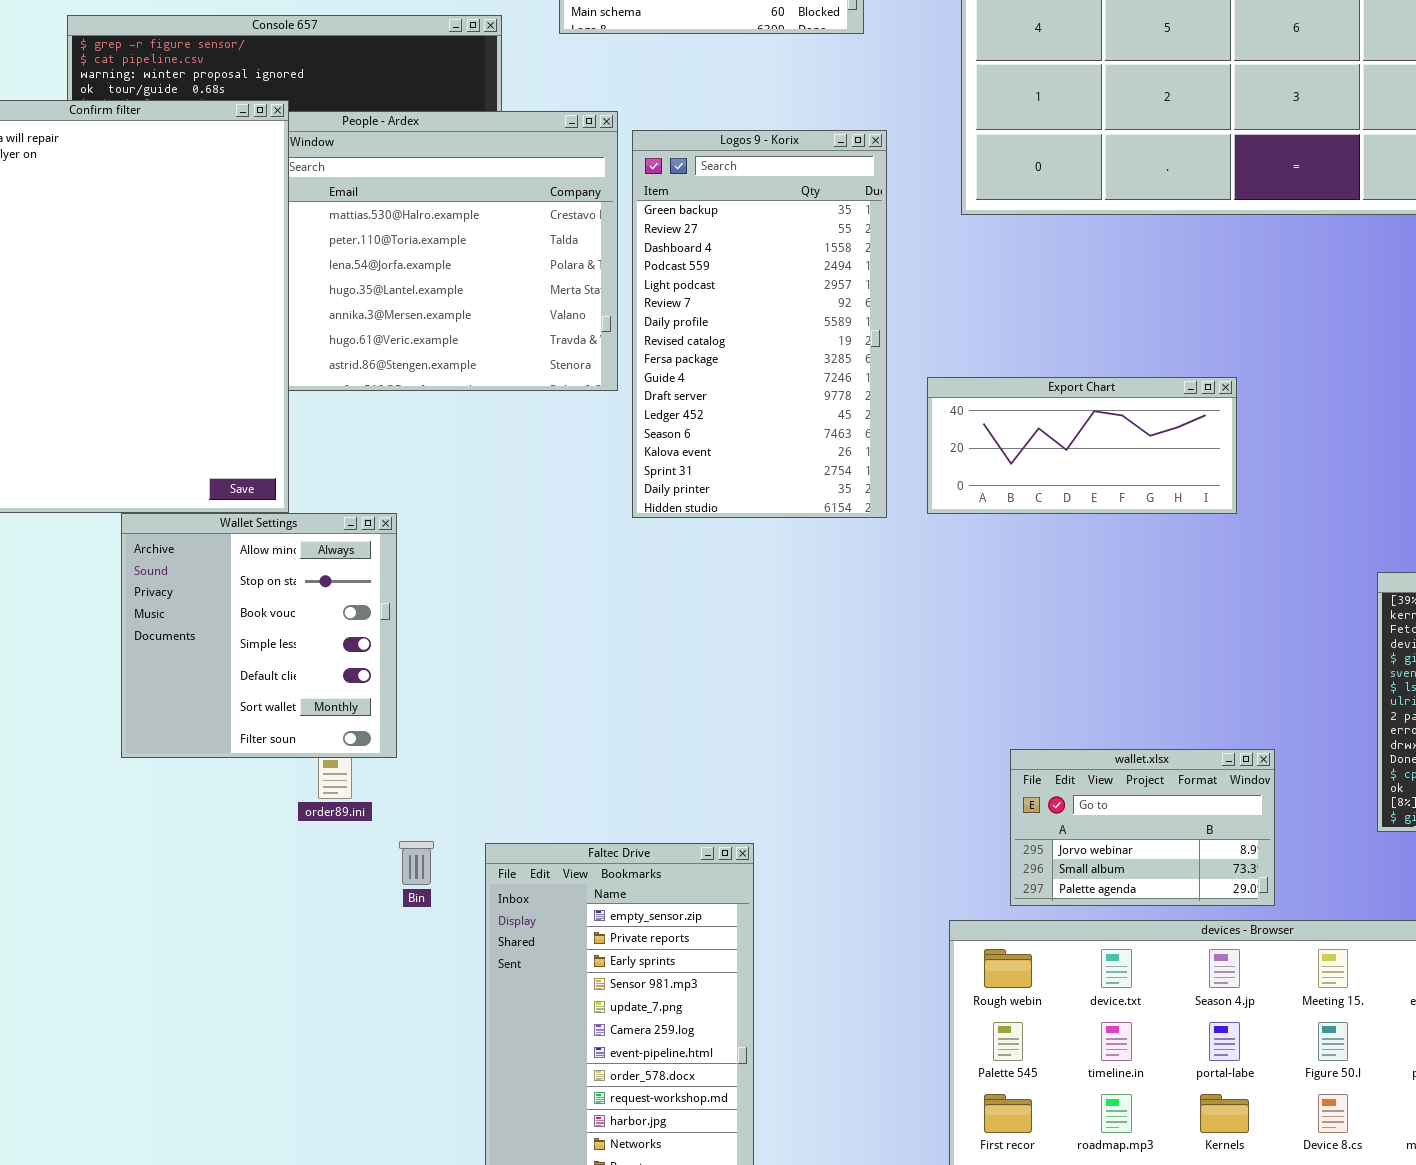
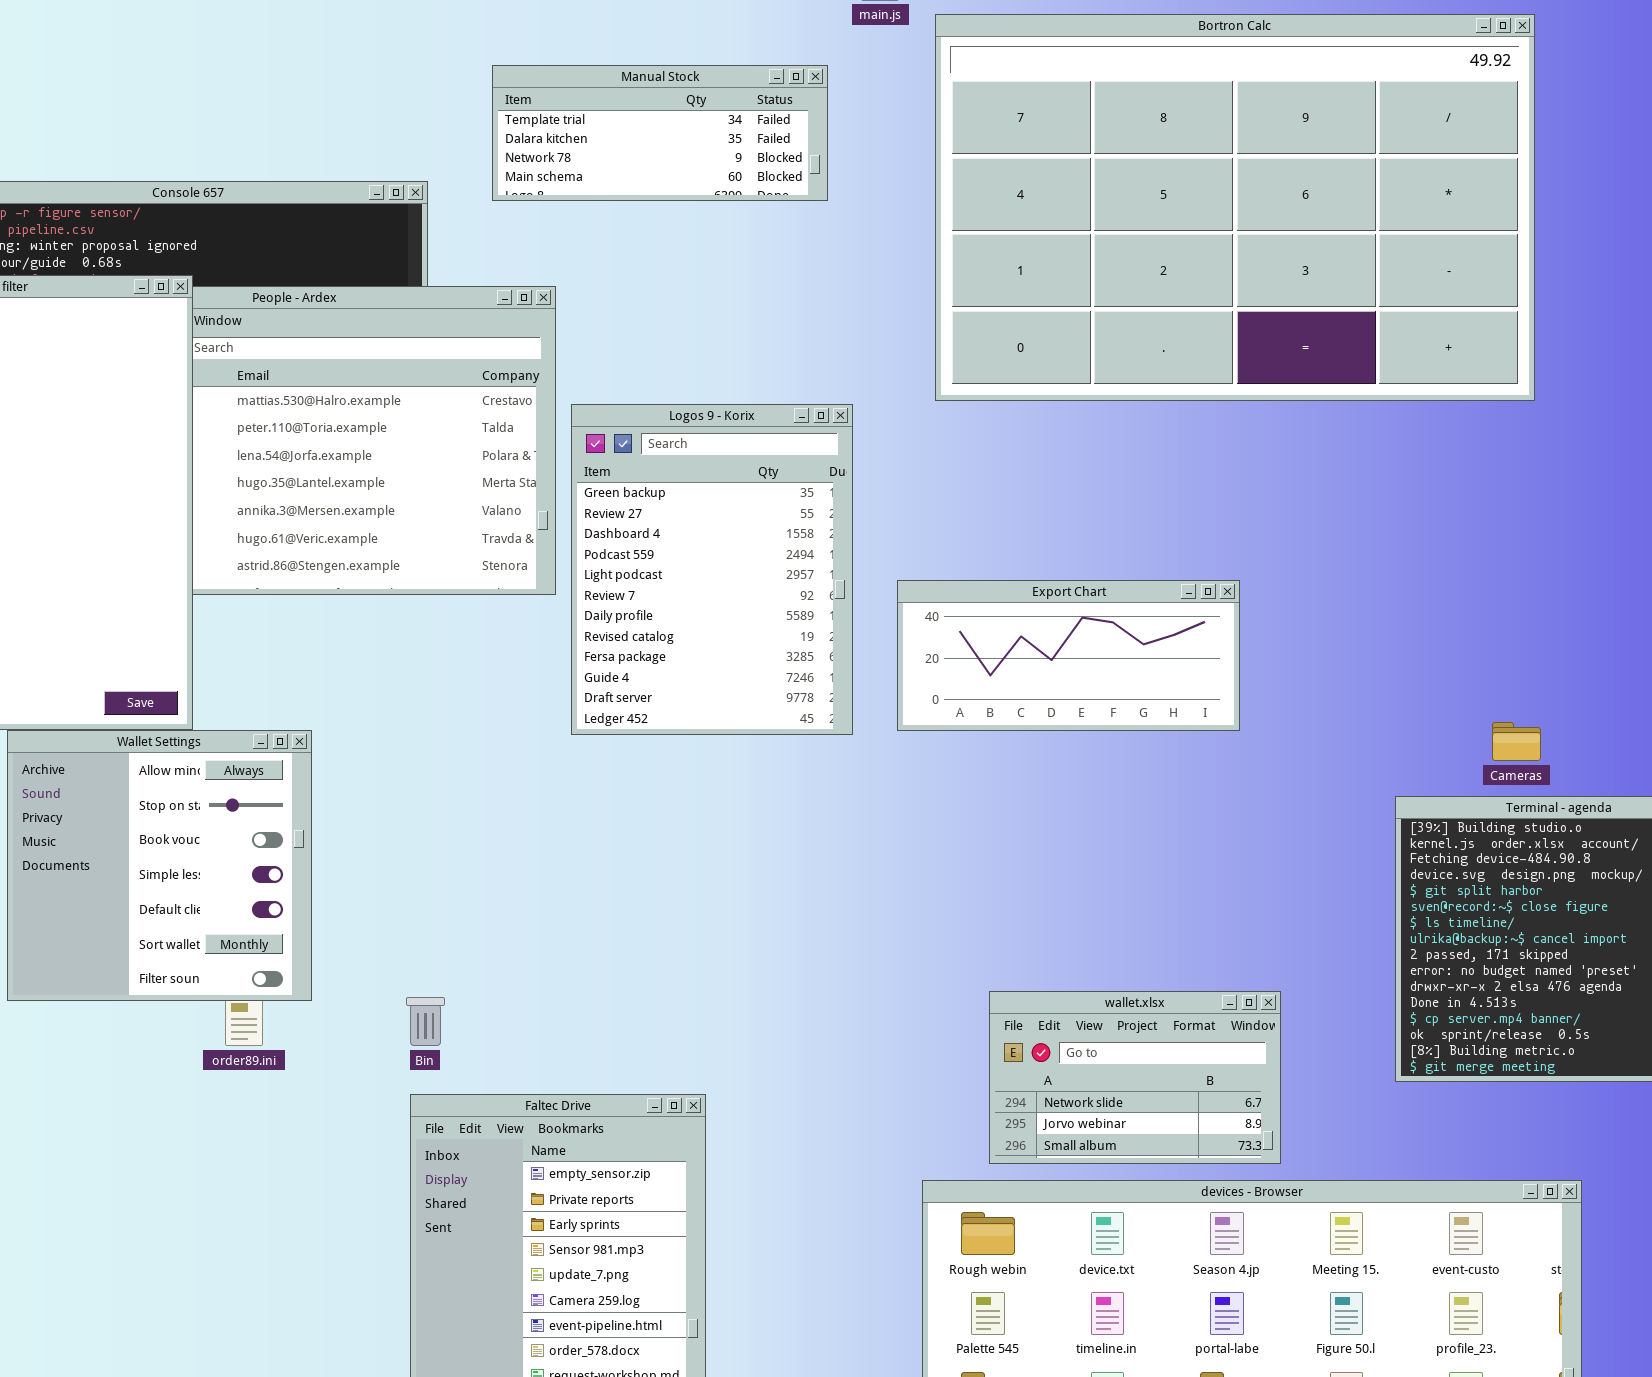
Logos 9 - Korix: [632,130,887,518] -> [571,404,853,735], resized
wallet.xlsx: [1010,749,1275,906] -> [989,991,1281,1164], scrolled up 1 row
Bin: [399,841,434,885] -> [406,997,445,1046], moved

